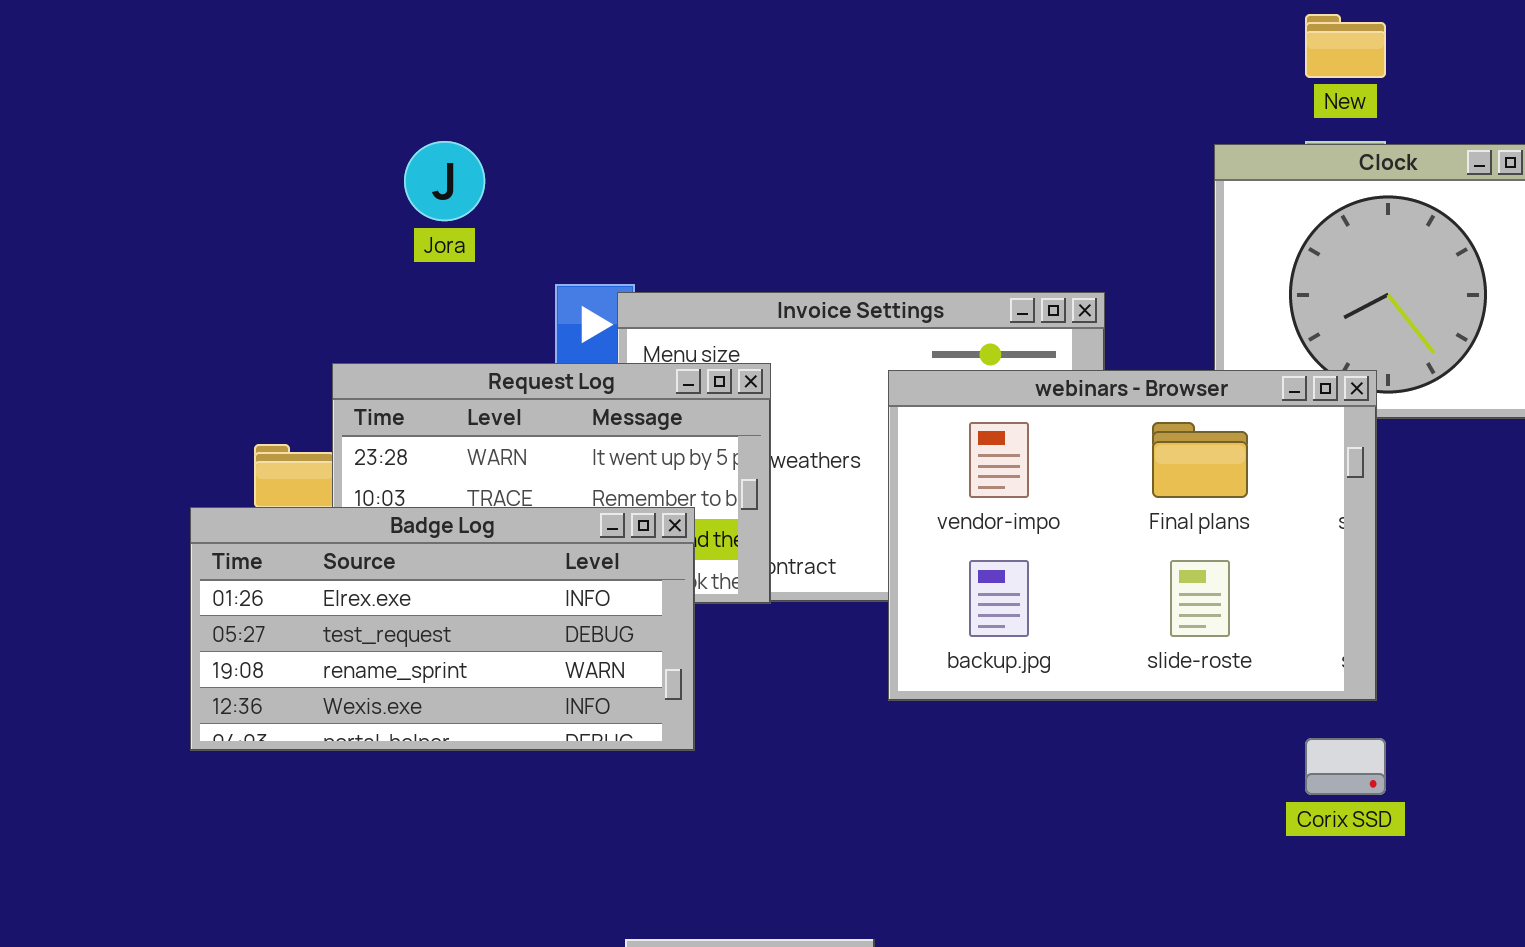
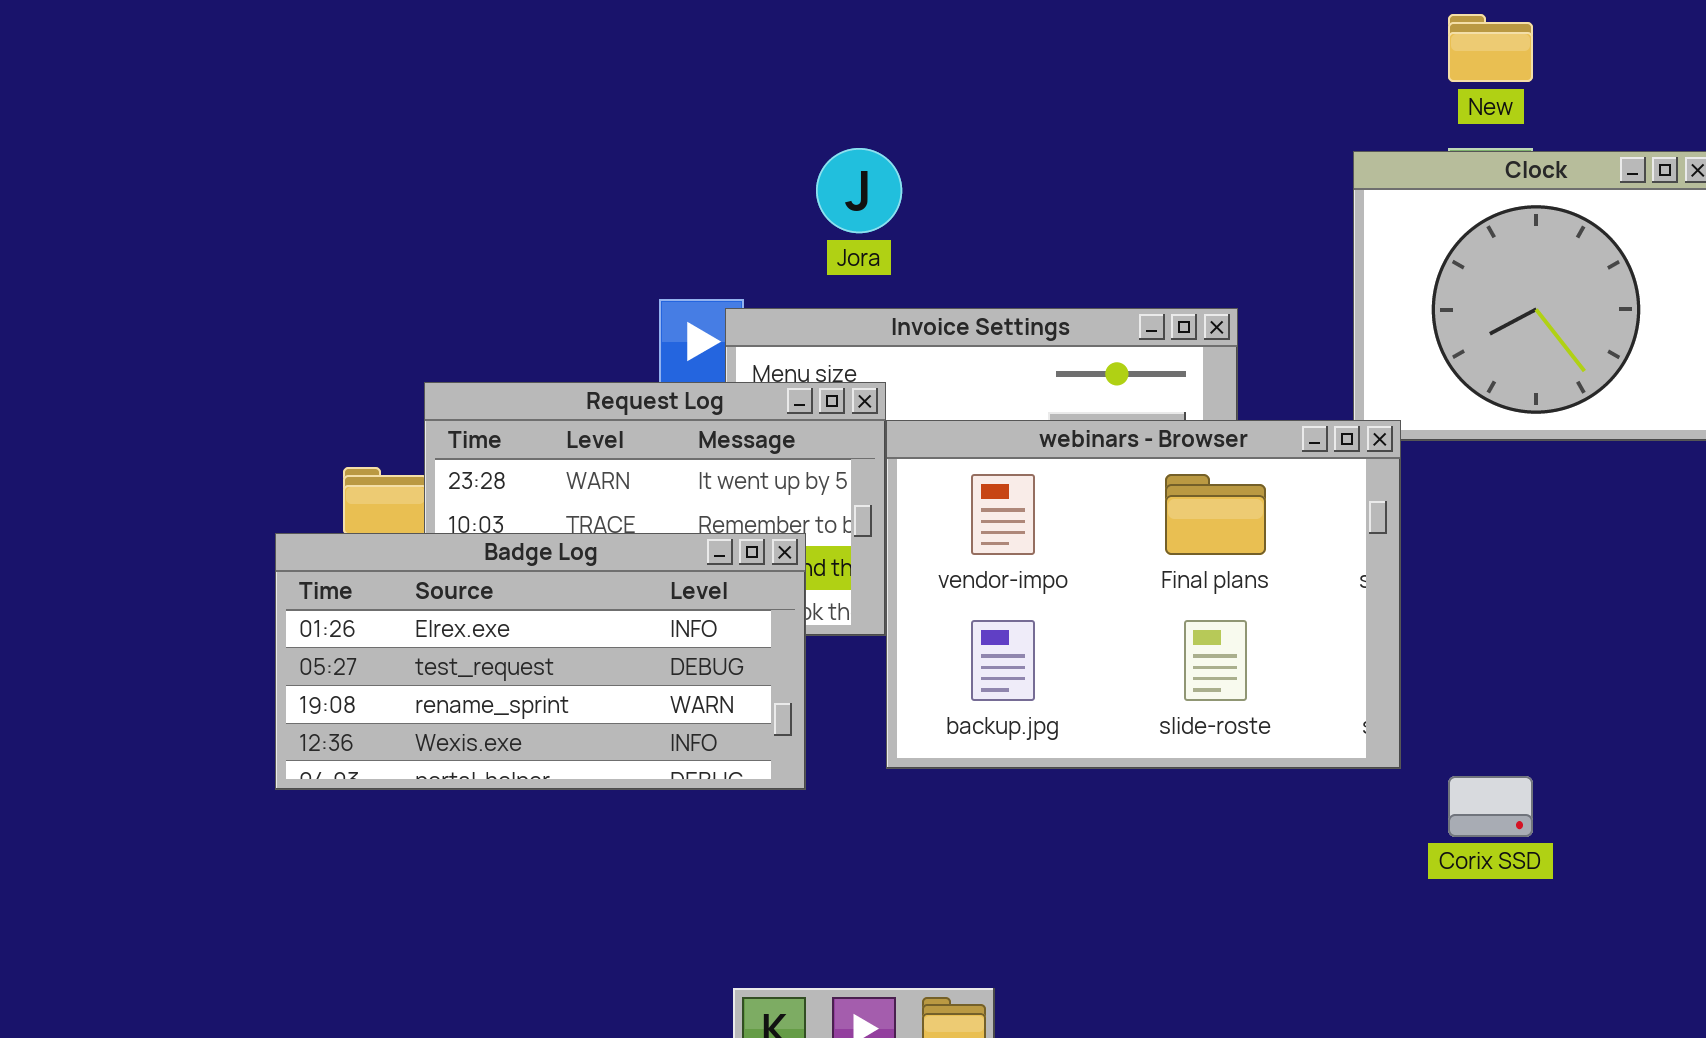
Jora: [404,141,485,221] -> [816,148,902,233], moved
webinars - Browser: [888,370,1377,701] -> [886,420,1401,769], moved

